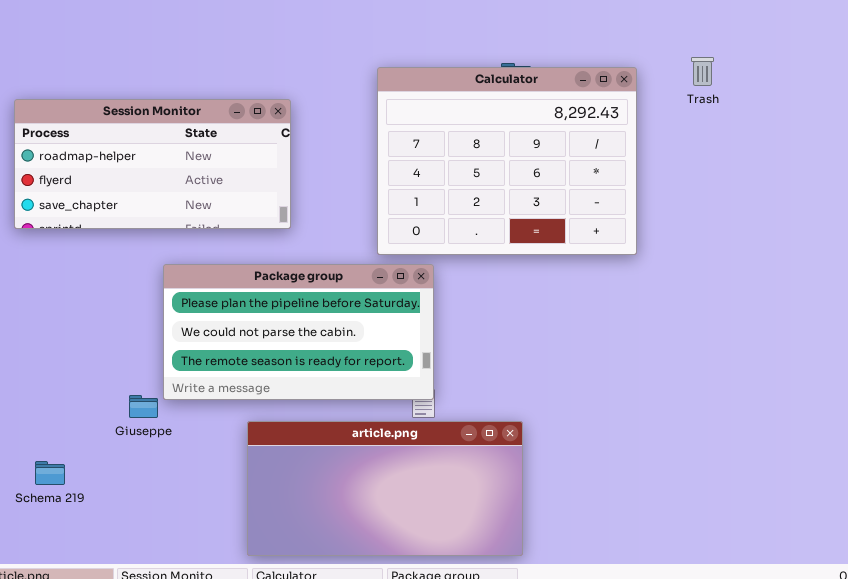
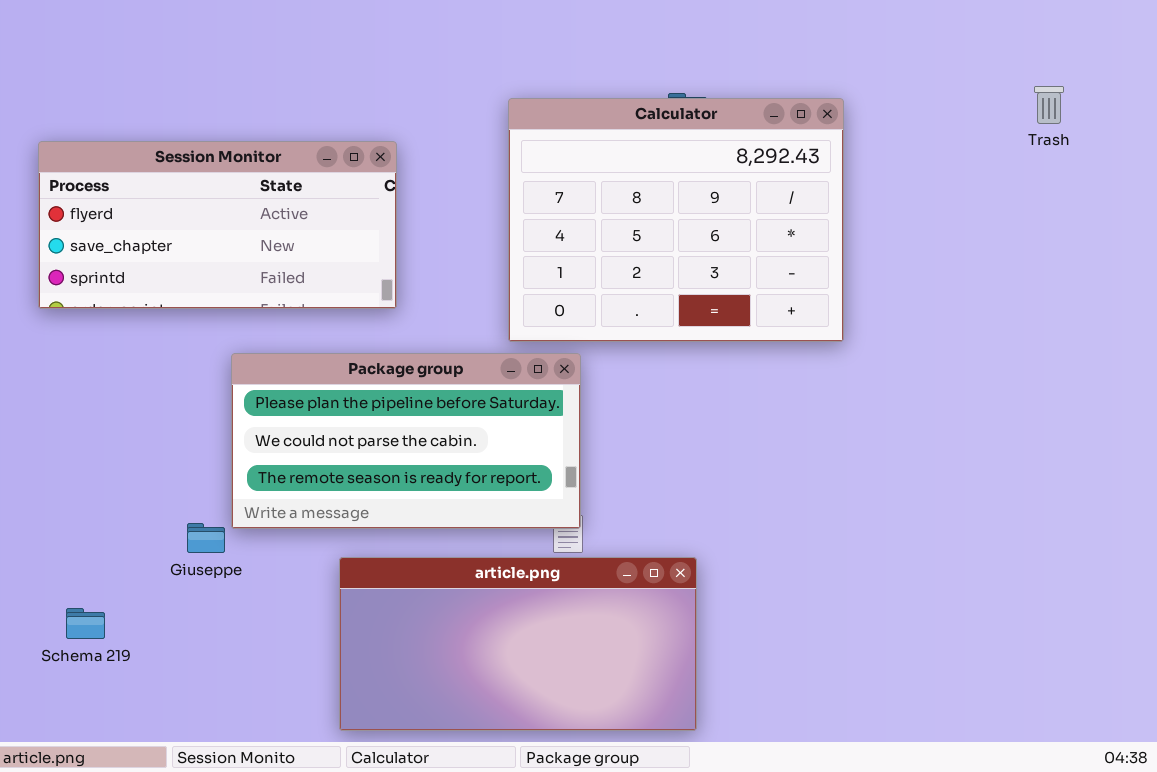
Trash: [691,57,714,86] -> [1034,86,1064,124], moved
Session Monitor: [14,99,291,229] -> [38,141,397,309], scrolled down 1 row

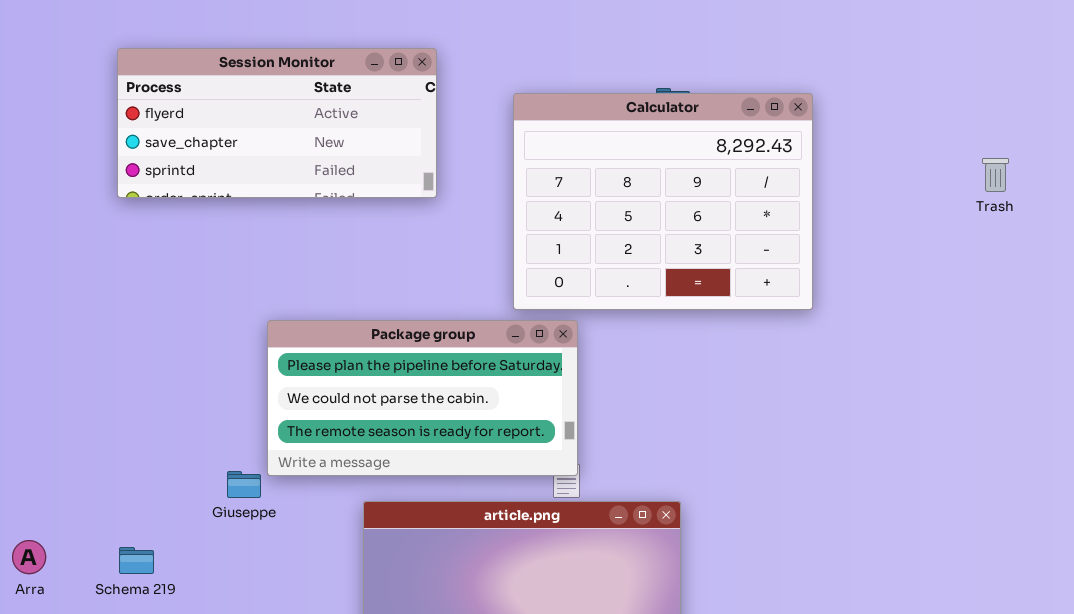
Trash: [1034,86,1064,124] -> [982,158,1009,192], moved
Session Monitor: [38,141,397,309] -> [117,48,437,198], moved

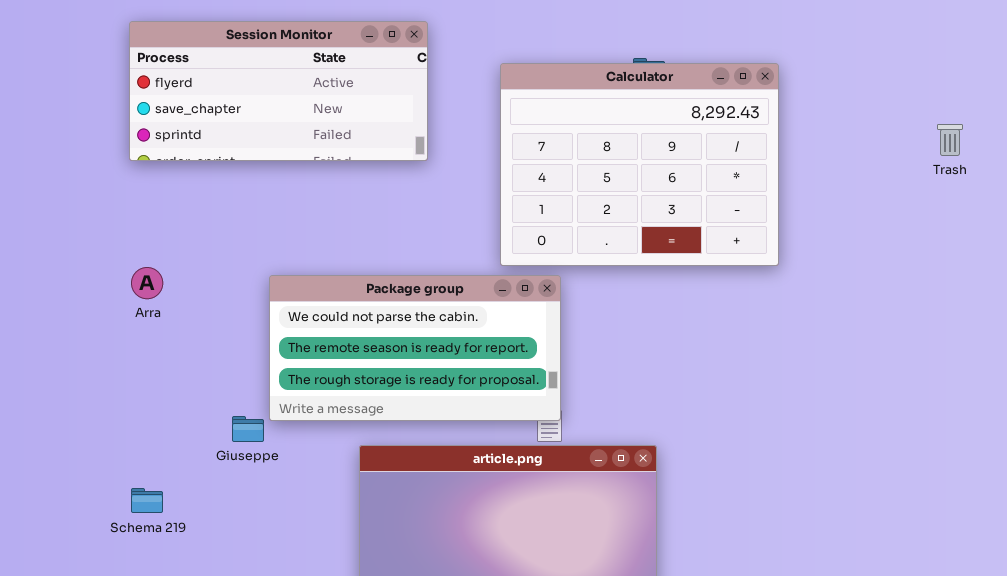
Package group: [267,320,578,476] -> [269,275,561,421], scrolled down 1 row
Arra: [12,540,46,574] -> [131,267,163,299], moved

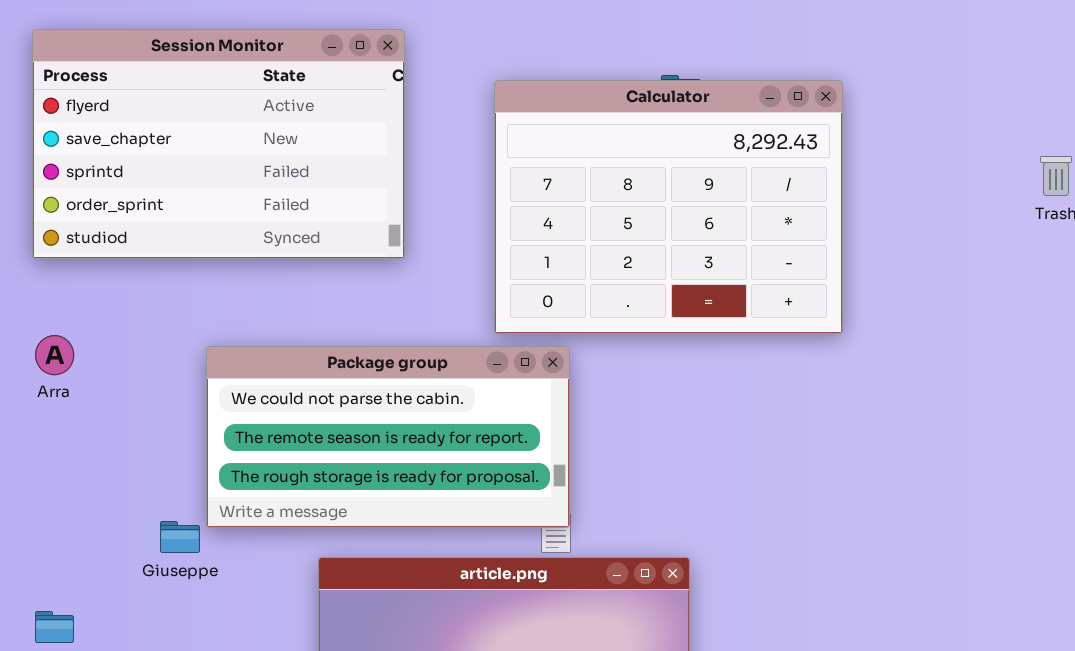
Session Monitor: [129,21,428,161] -> [32,29,405,259], resized

